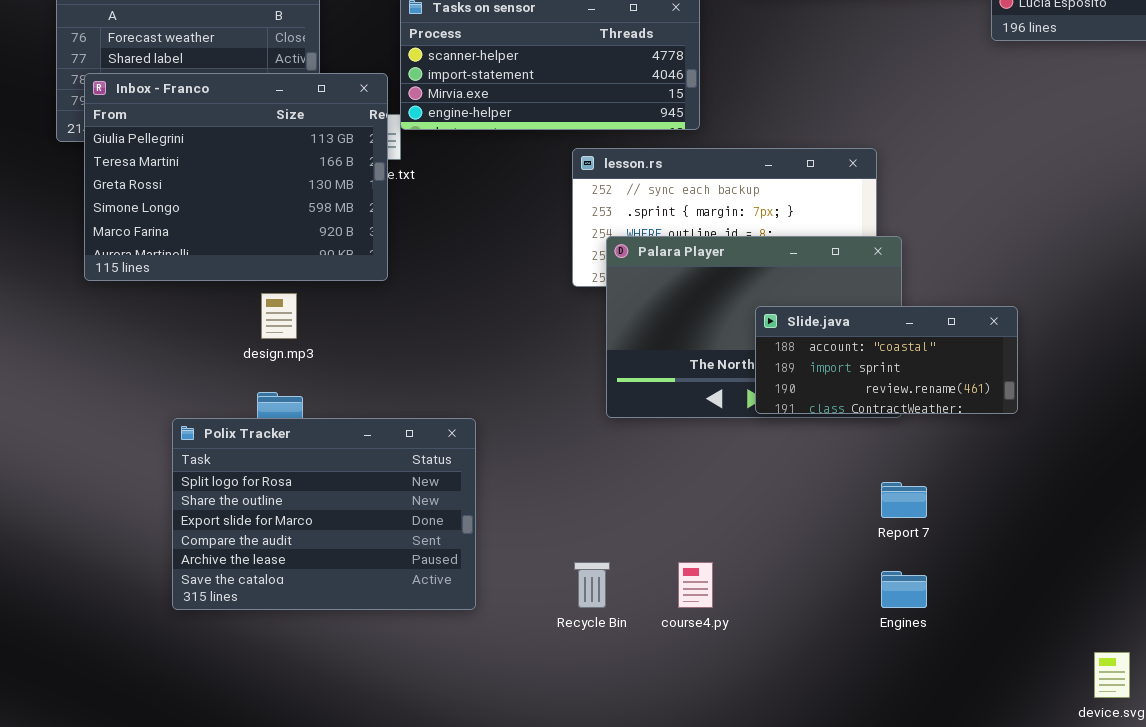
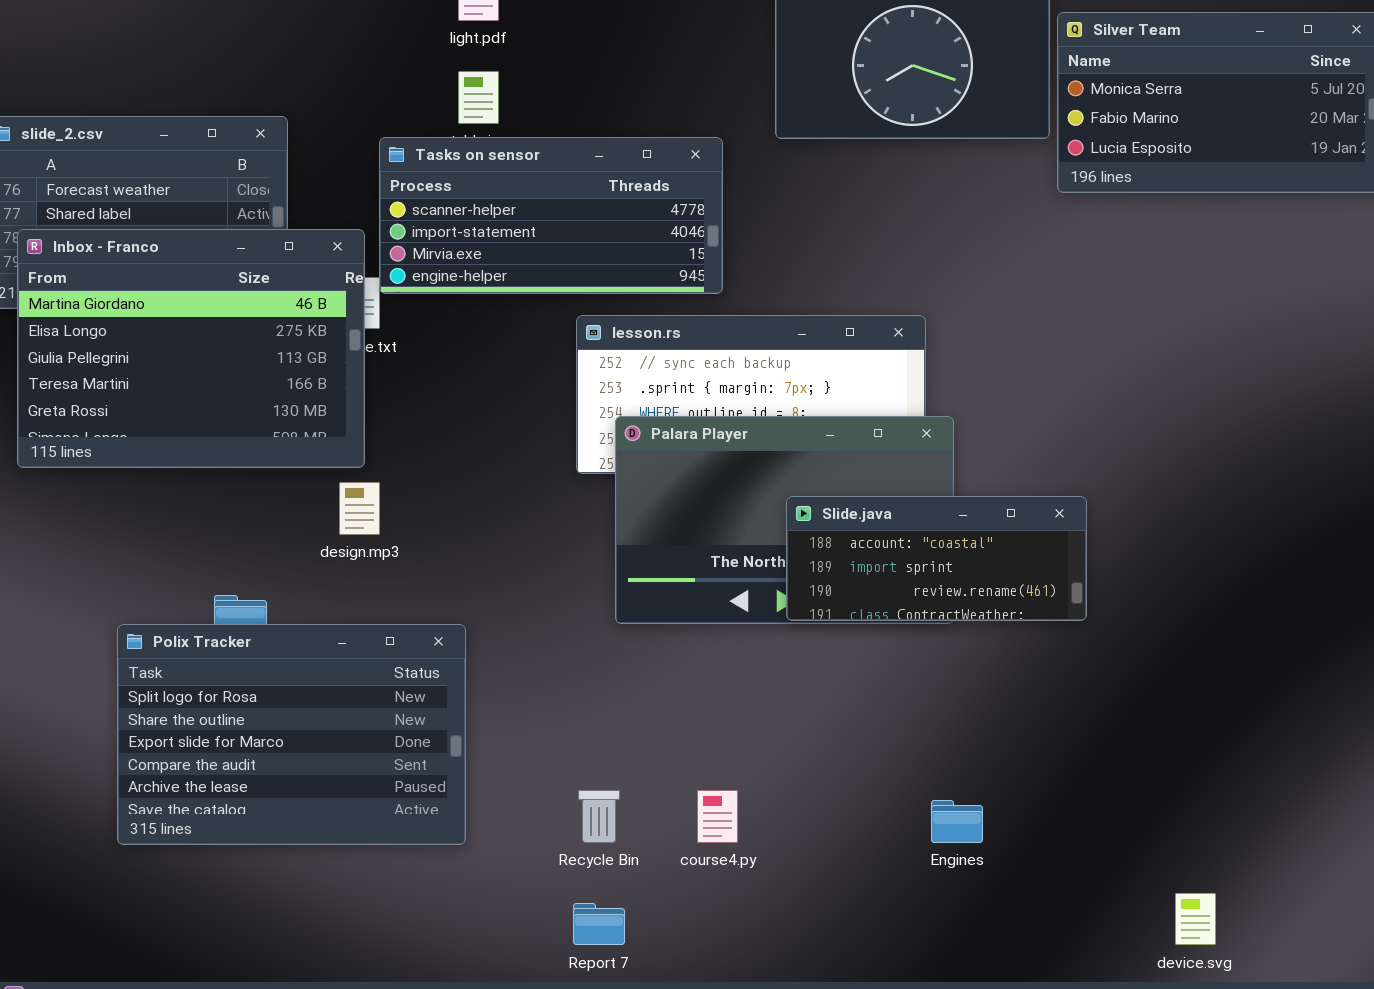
Inbox - Franco: [84,73,388,281] -> [17,229,365,468], scrolled up 2 rows
design.mp3: [261,293,297,339] -> [339,482,380,535], moved
Report 7: [881,482,927,518] -> [573,903,625,945], moved

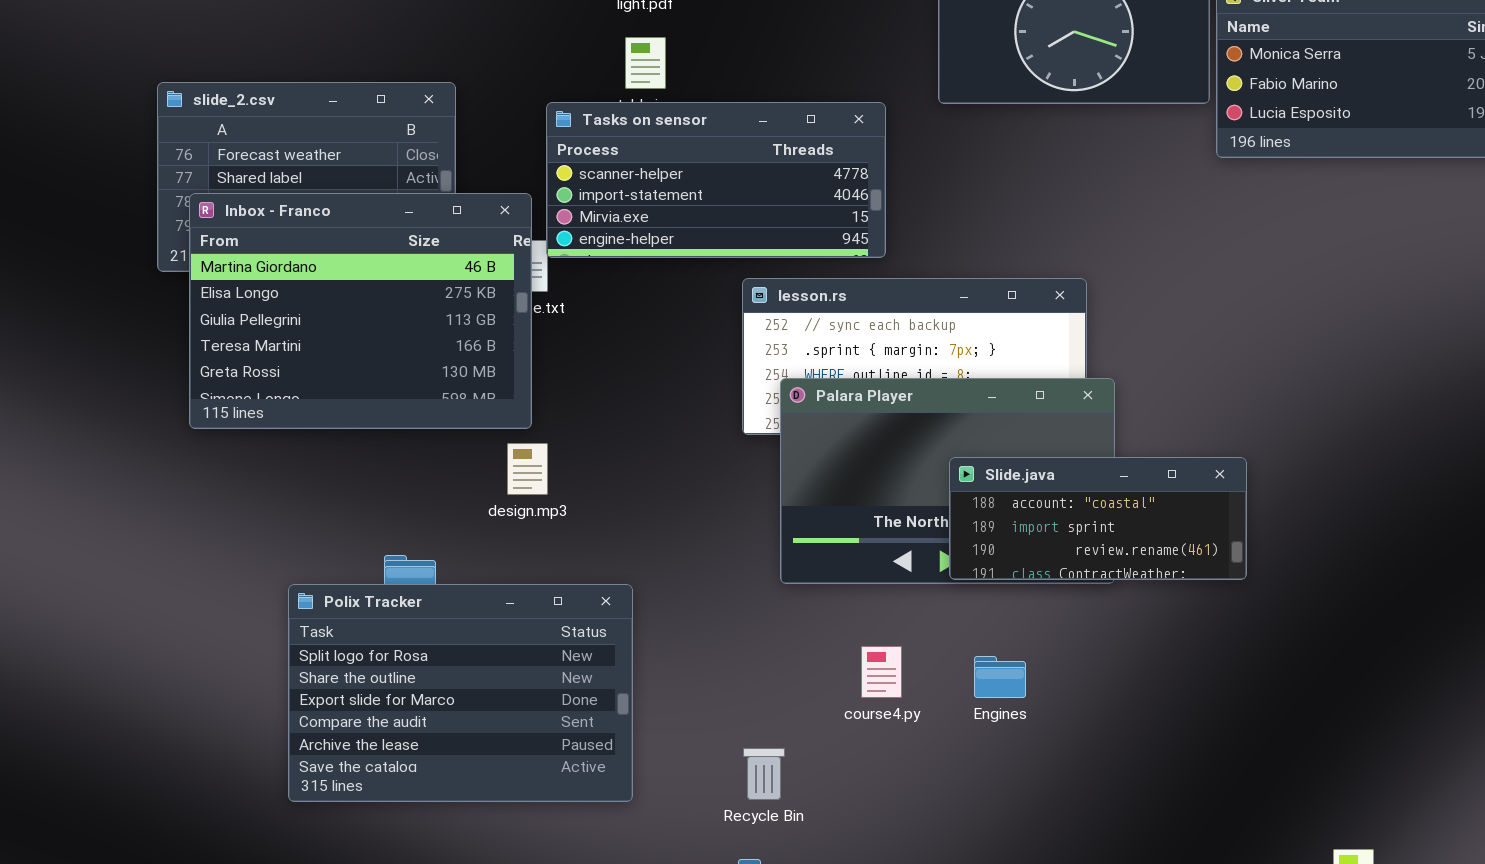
course4.py: [697,790,738,843] -> [861,646,902,698], moved
Engines: [931,800,983,843] -> [974,656,1026,698], moved

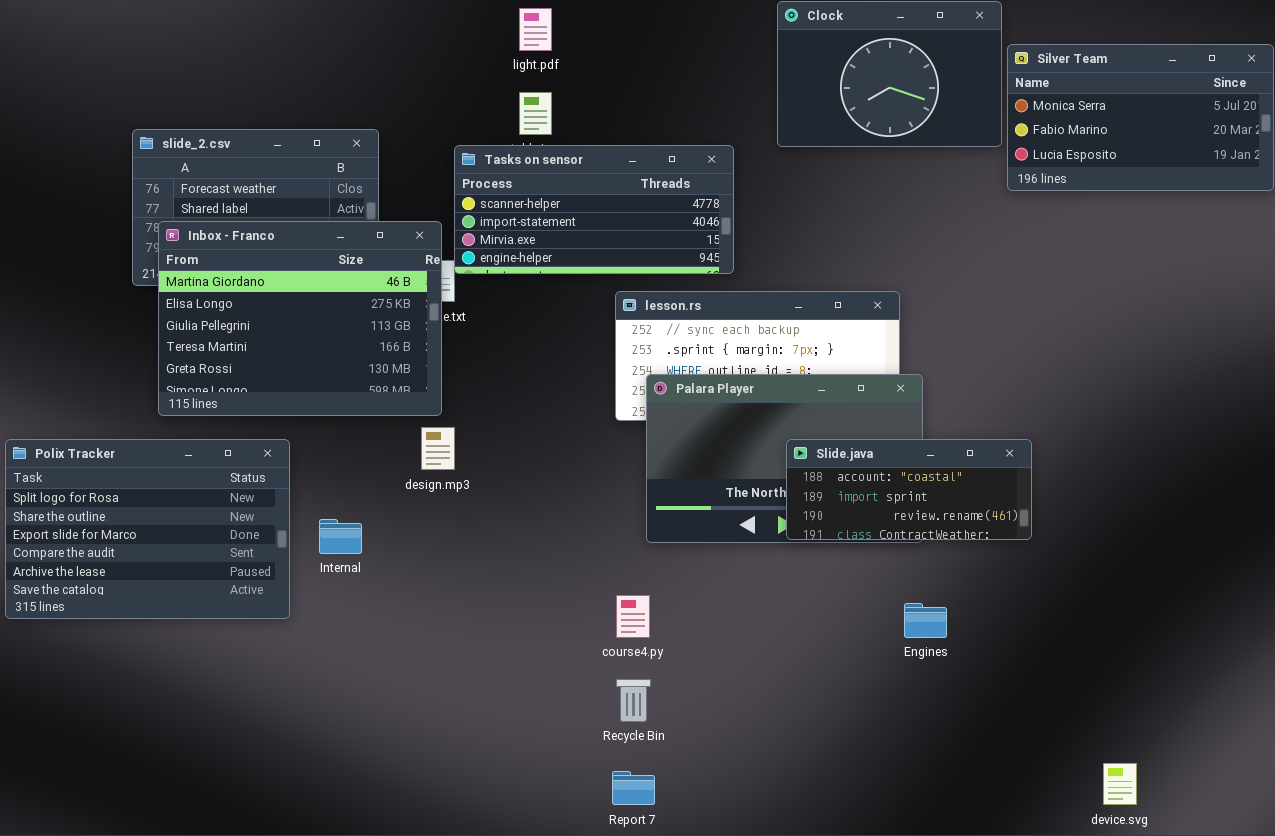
Polix Tracker: [288,584,633,802] -> [5,439,290,619], moved
course4.py: [861,646,902,698] -> [616,595,650,638], moved
Engines: [974,656,1026,698] -> [904,603,947,638], moved

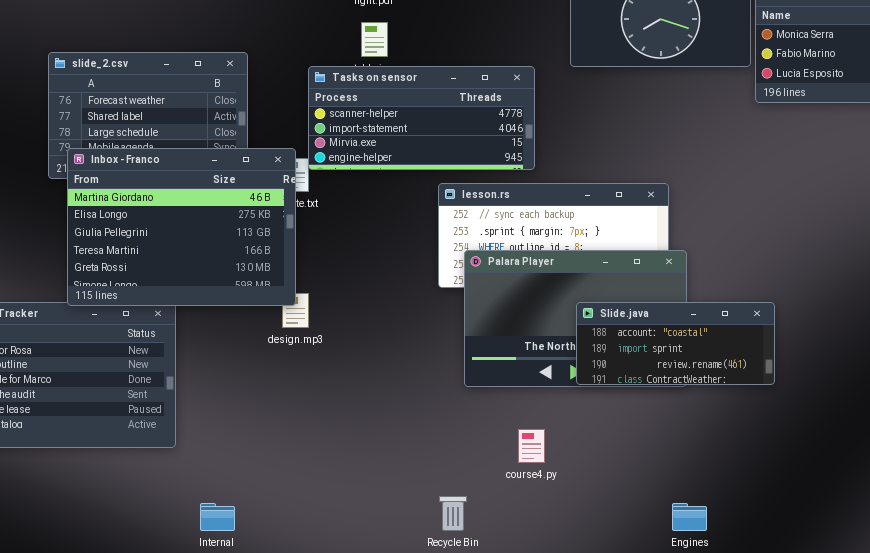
Inbox - Franco: [158,221,442,416] -> [67,148,296,306], moved
Internal: [319,519,362,554] -> [200,503,235,531], moved
course4.py: [616,595,650,638] -> [518,429,545,463], moved
Engines: [904,603,947,638] -> [672,503,707,531], moved

